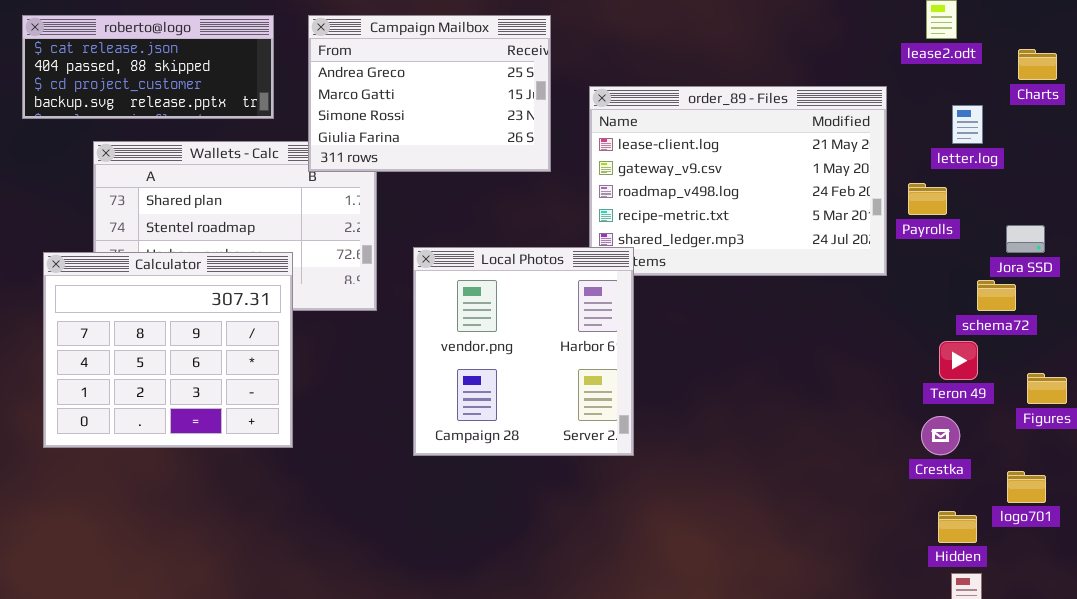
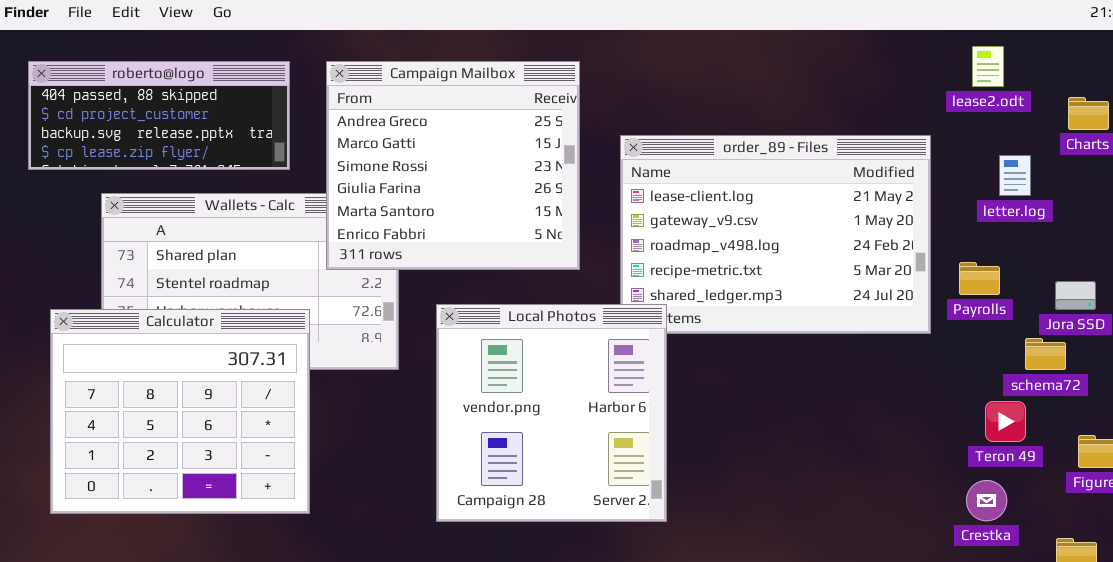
roberto@logo: [22,15,274,119] -> [28,61,290,170], scrolled down 1 row
Campaign Mailbox: [308,15,551,172] -> [326,61,580,270], resized
Payrolls: [908,183,947,215] -> [959,262,1000,295], moved

